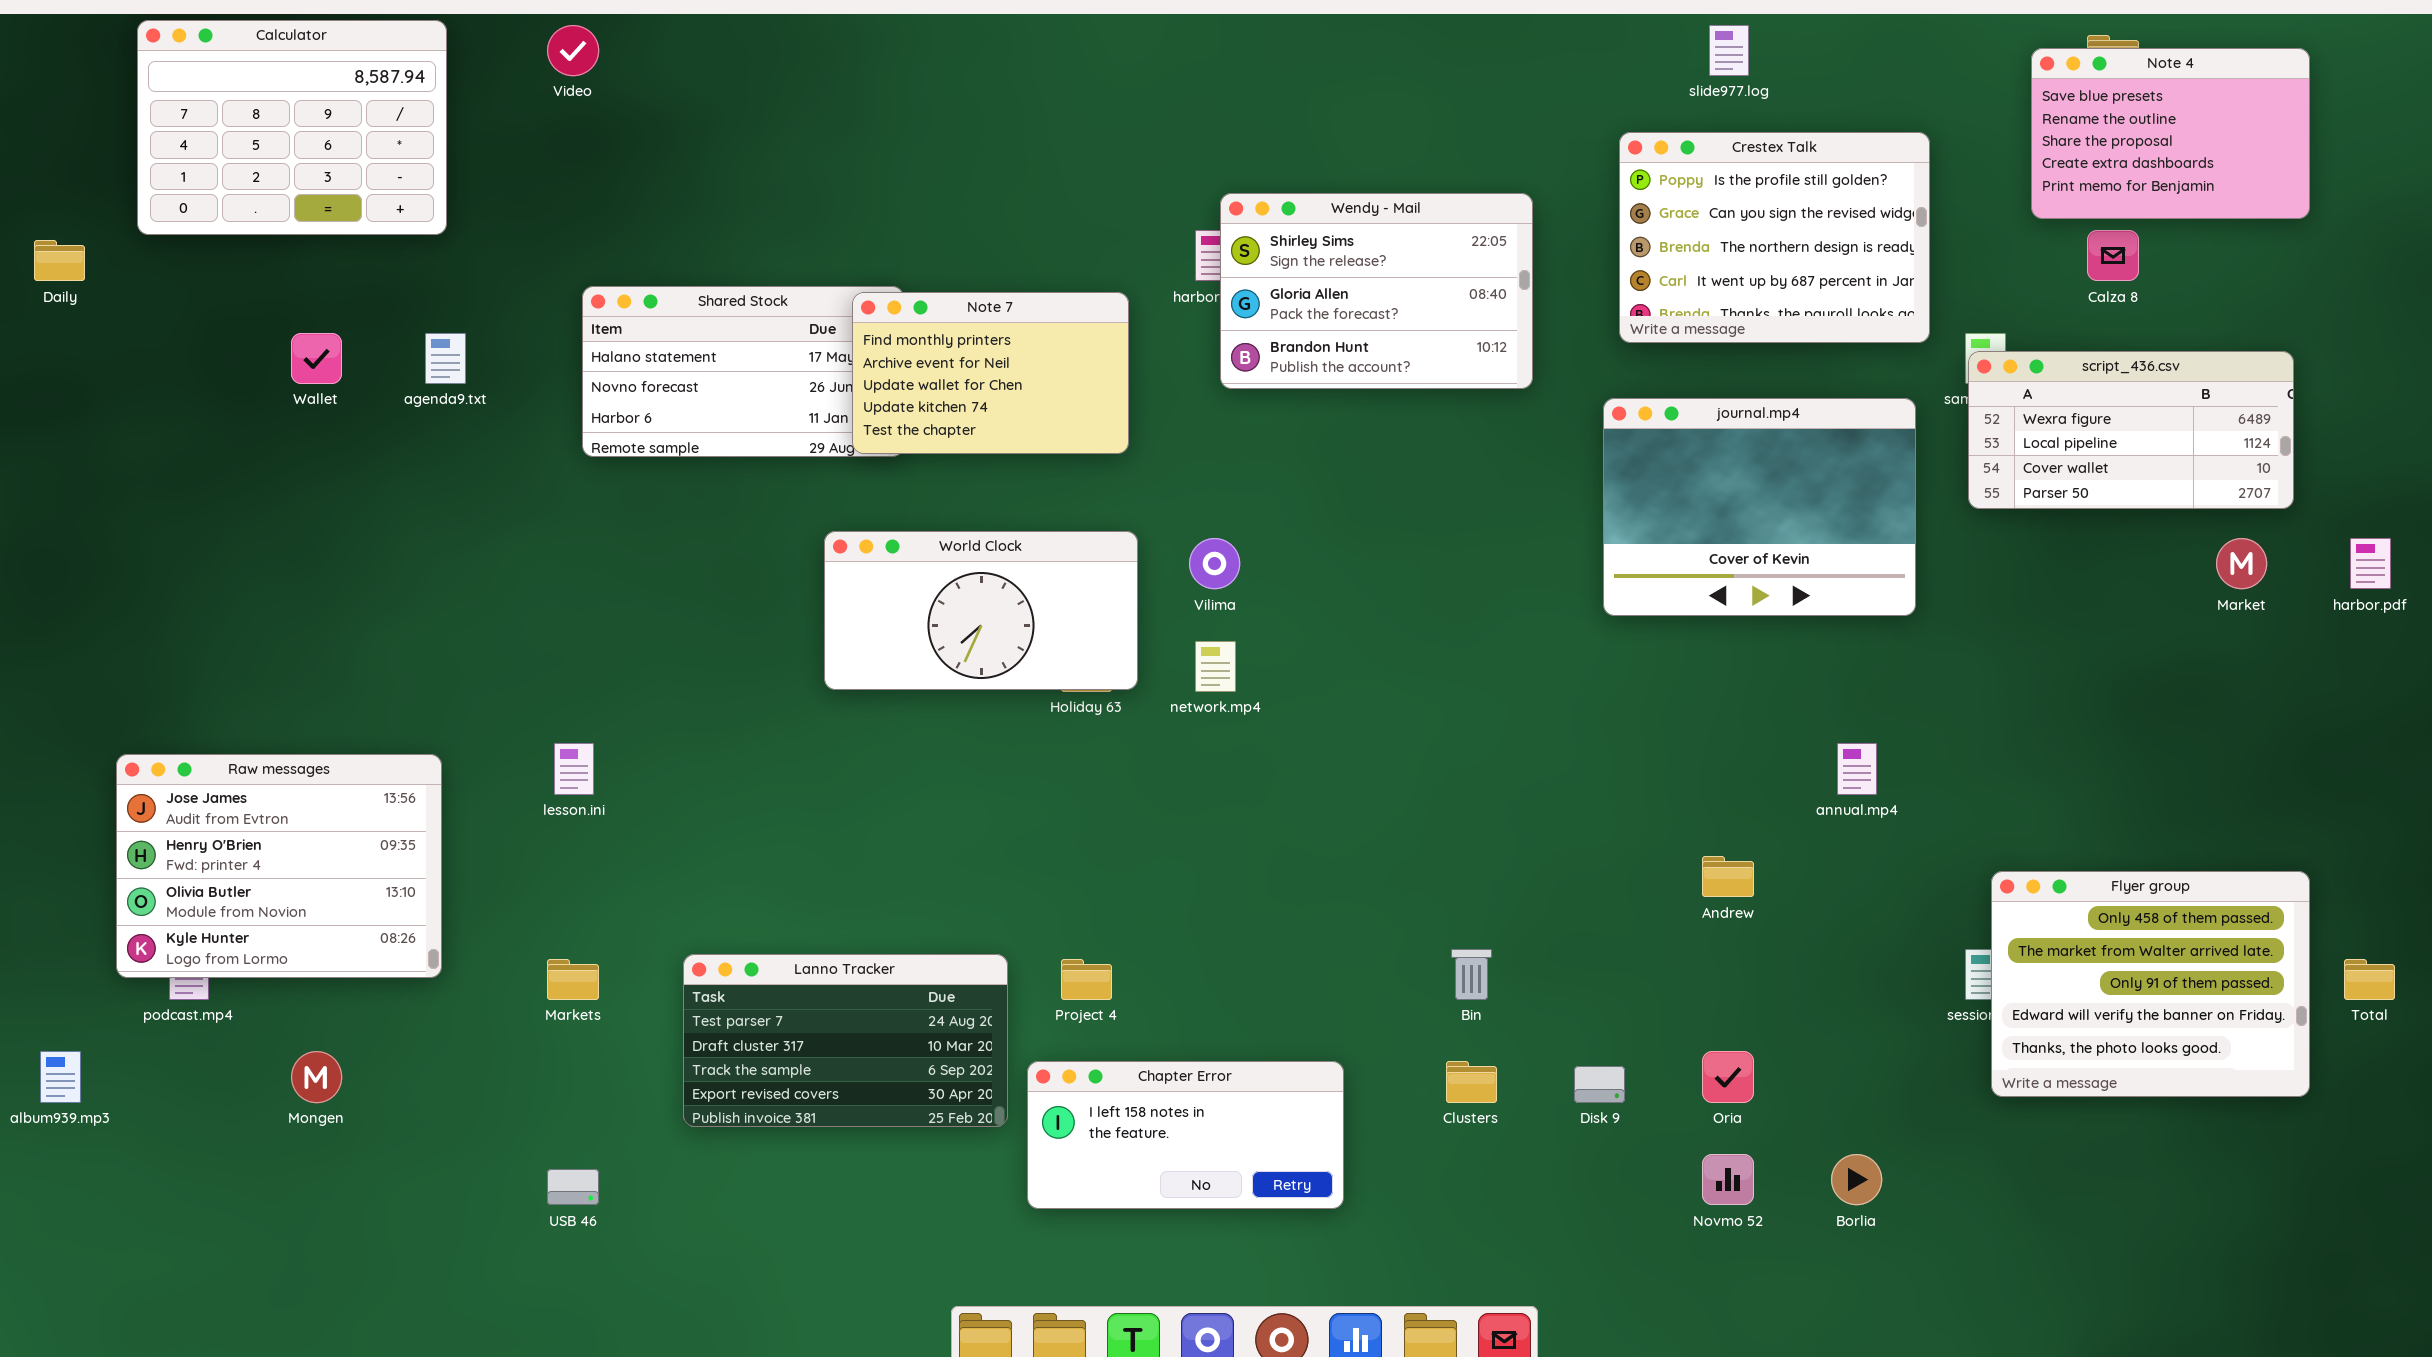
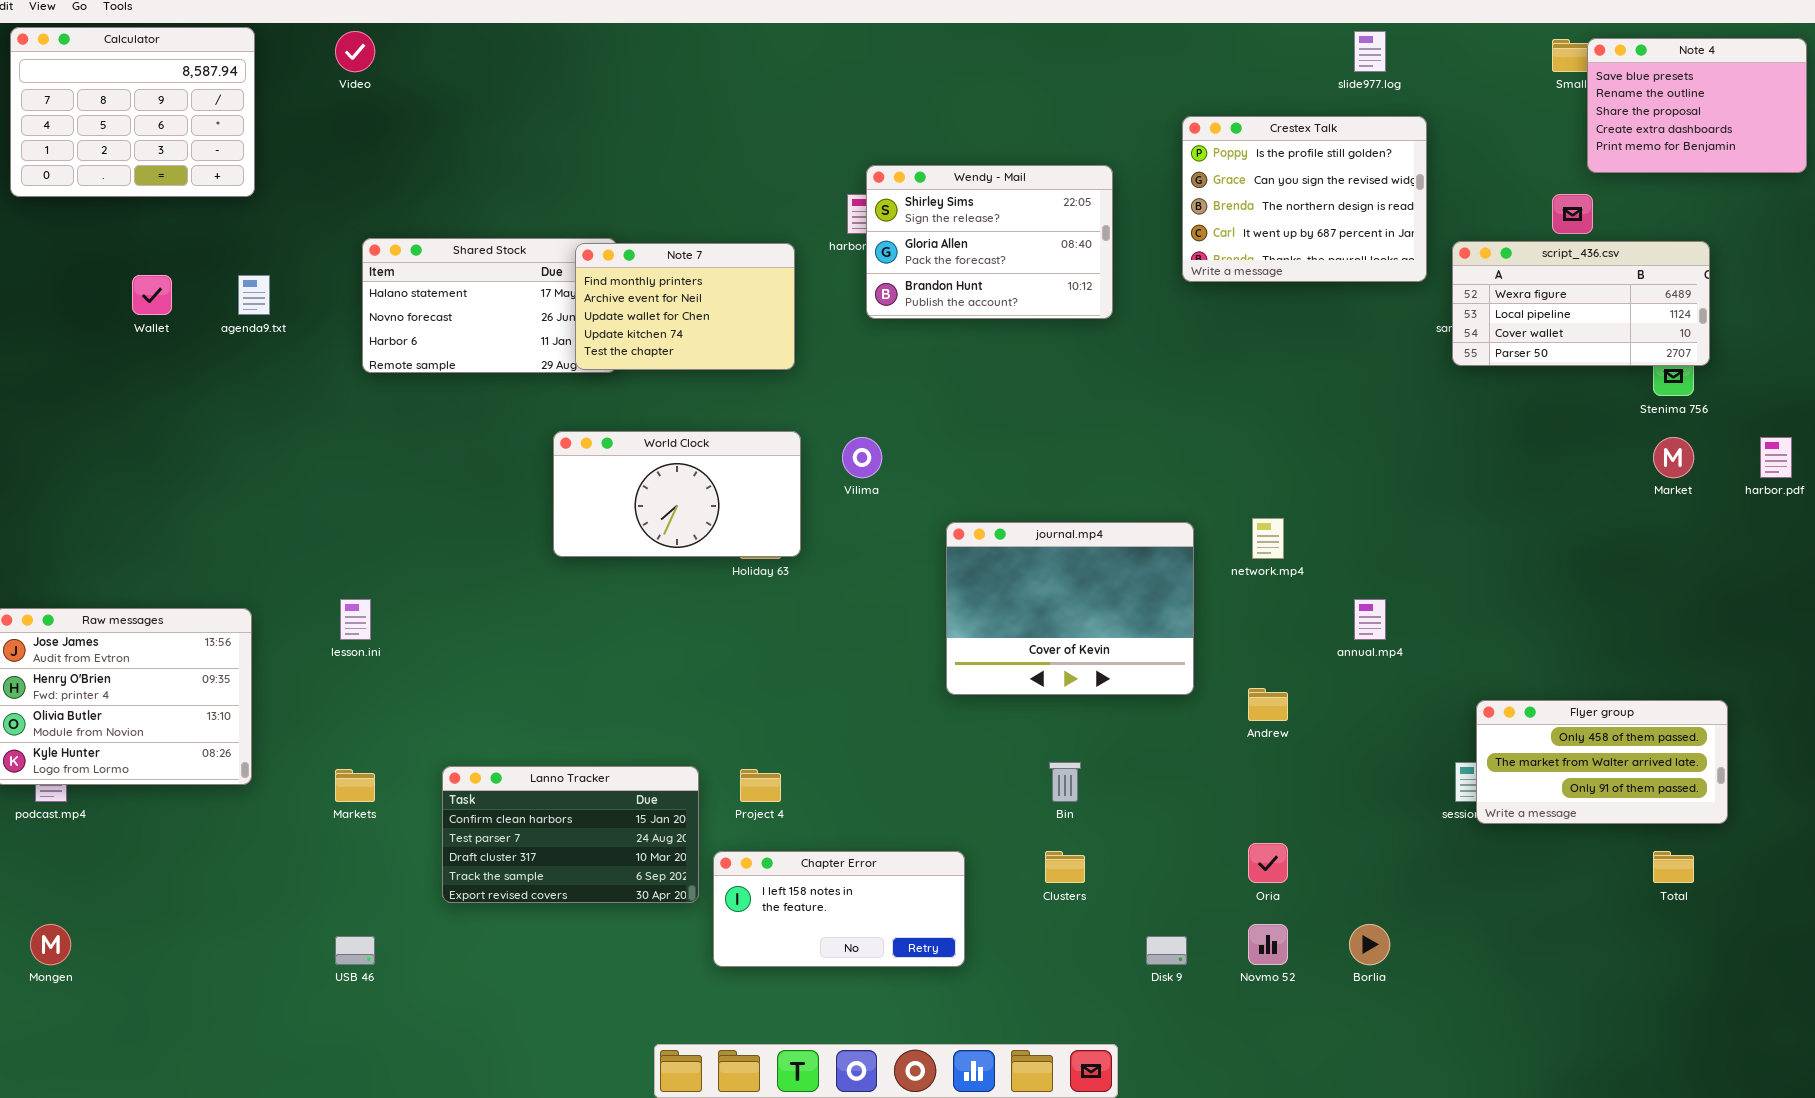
slide977.log: [1709,25,1749,76] -> [1354,31,1386,72], moved
Note 4: [2031,48,2310,219] -> [1587,38,1807,173], moved
script_436.csv: [1968,351,2294,509] -> [1452,241,1710,366], moved
journal.mp4: [1603,398,1916,616] -> [946,522,1194,695], moved
network.mp4: [1195,641,1236,692] -> [1252,518,1284,559], moved
Flyer group: [1991,871,2310,1097] -> [1476,700,1728,824], resized
Lanno Tracker: [683,954,1008,1127] -> [442,766,699,903], scrolled up 1 row
Total: [2344,959,2395,1000] -> [1653,851,1694,883], moved
Mongen: [291,1051,342,1103] -> [30,924,71,965], moved
Disk 9: [1574,1066,1625,1103] -> [1146,936,1187,965], moved

